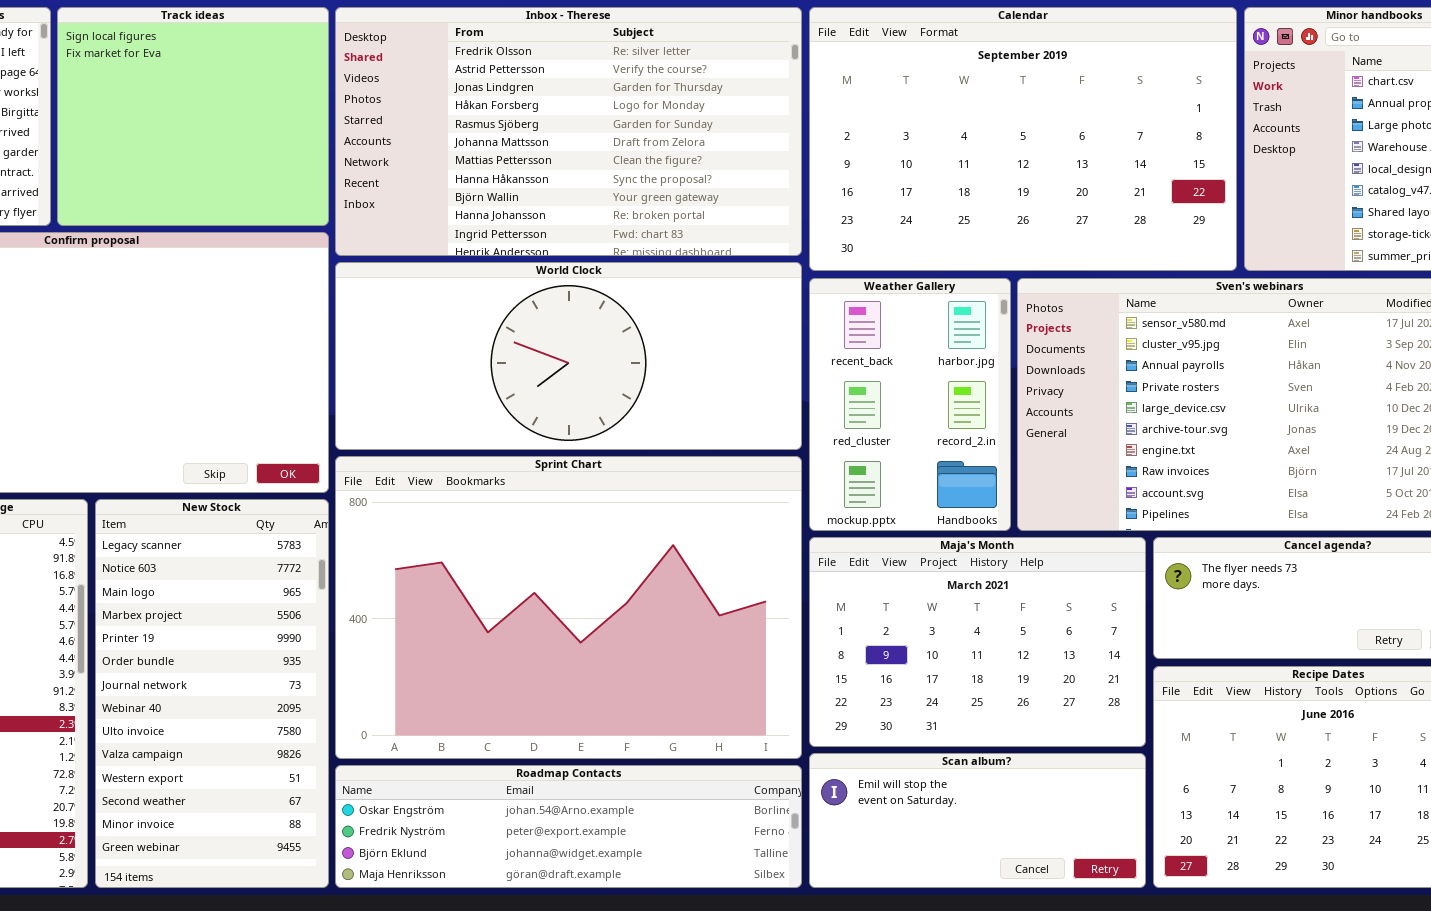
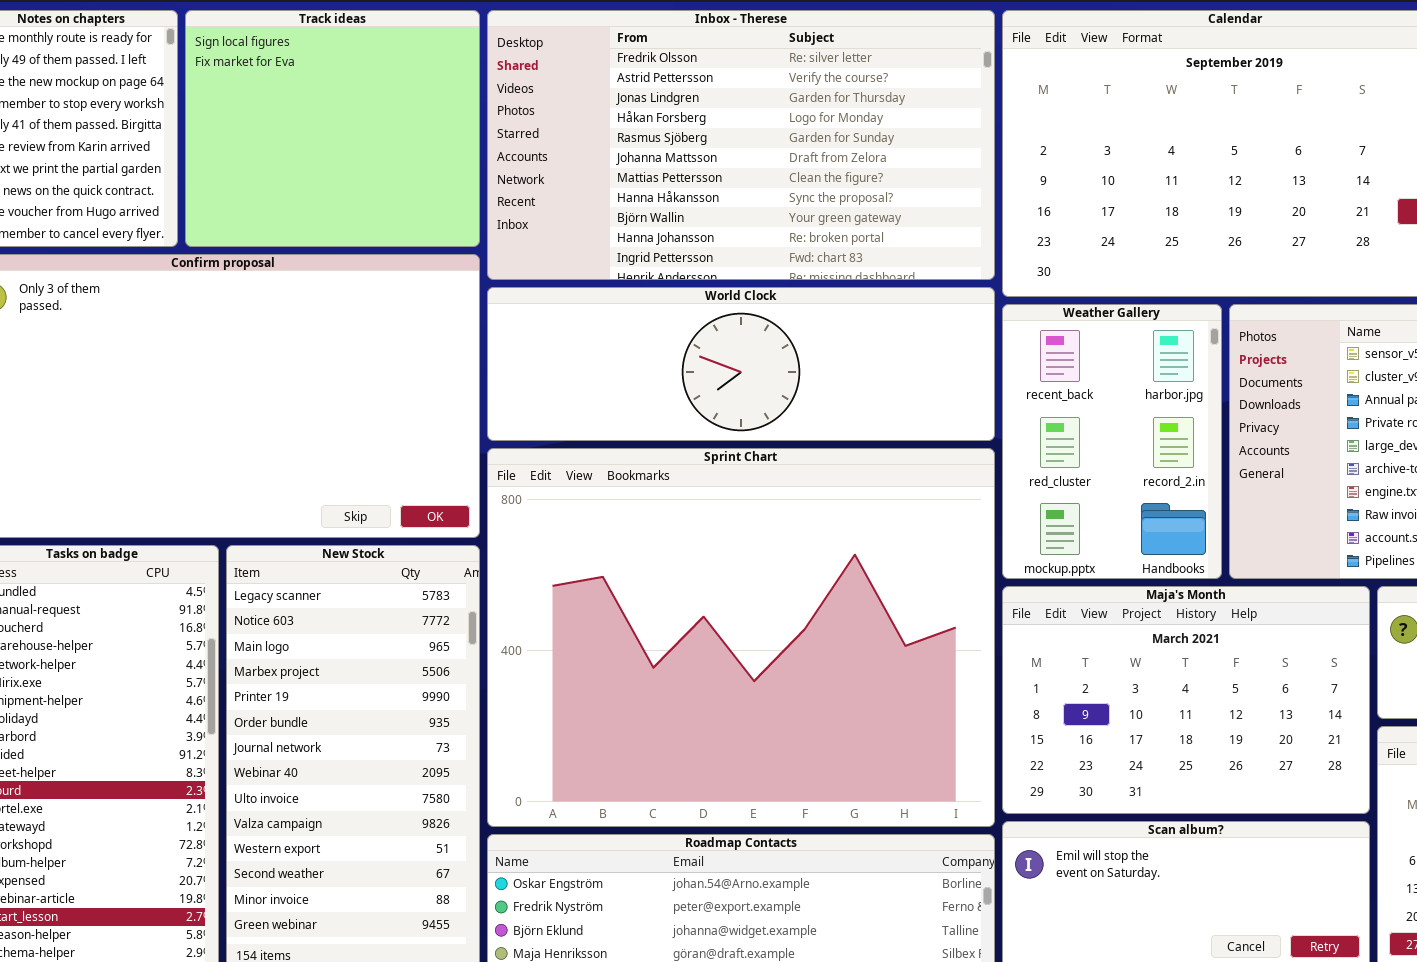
World Clock: [335,262,802,450] -> [487,287,995,441], resized
Sprint Chart: [335,456,802,759] -> [487,448,995,827], resized

